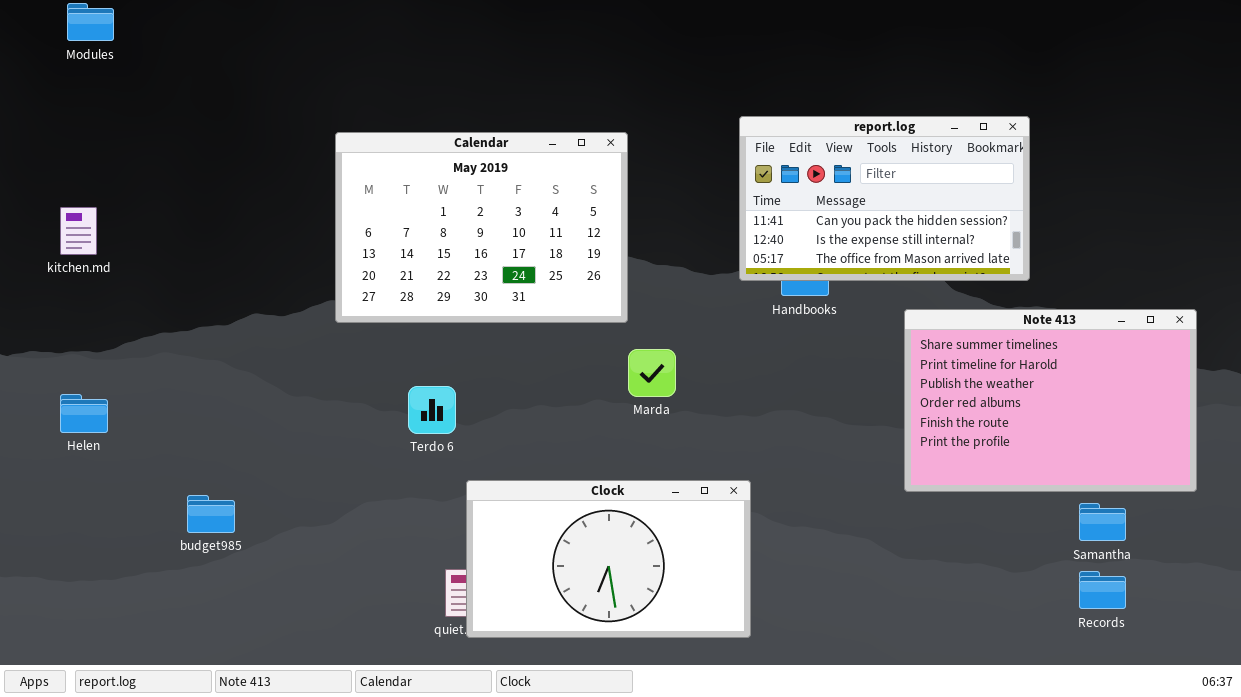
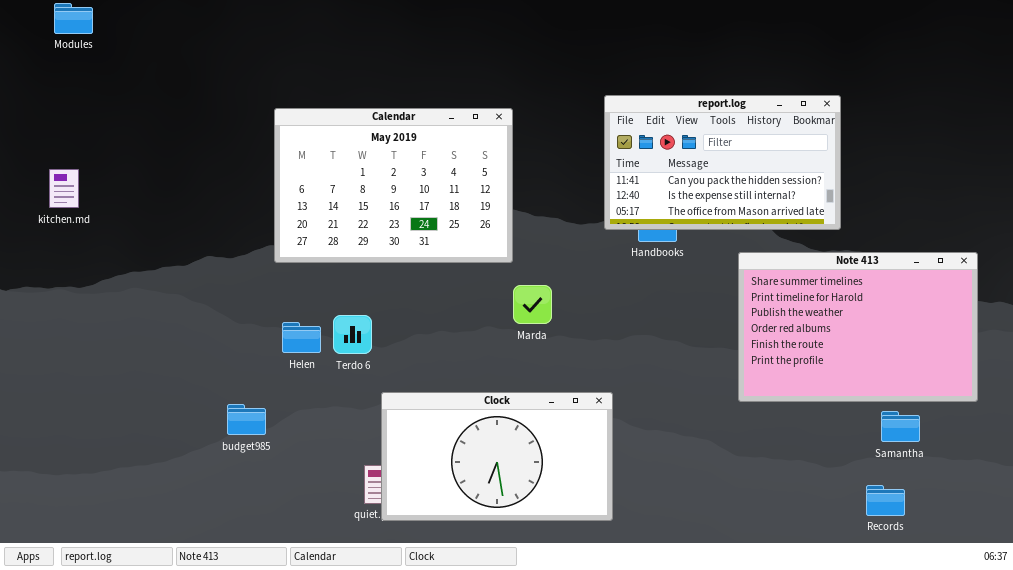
Helen: [60,394,108,433] -> [282,322,321,353], moved
budget985: [187,495,235,533] -> [227,404,266,435], moved
Records: [1079,571,1126,609] -> [866,485,905,516], moved

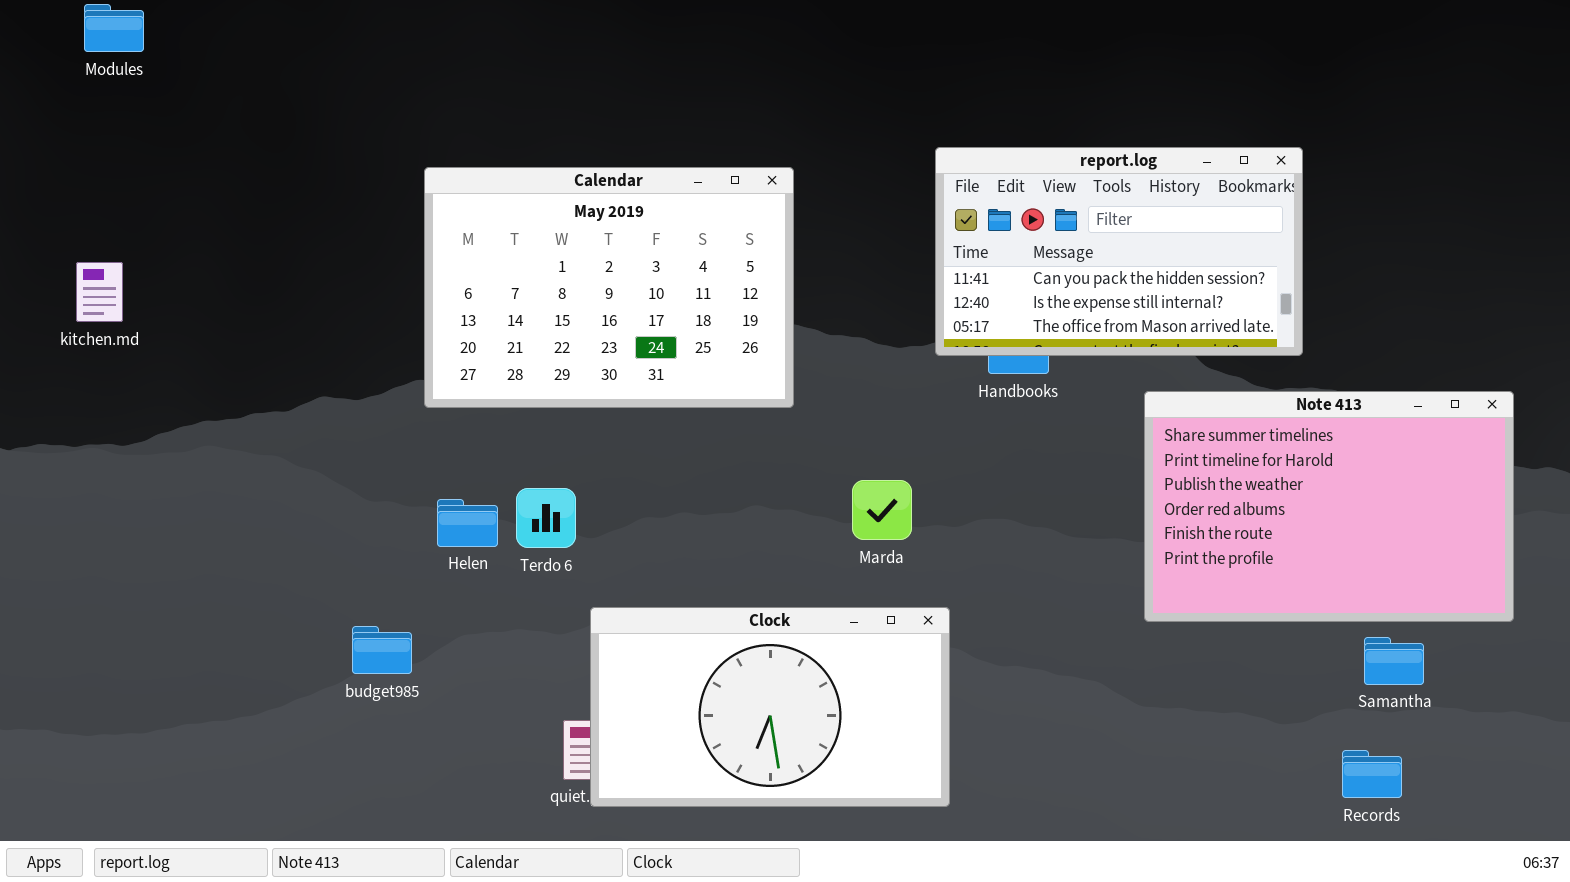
Marda: [513,285,552,324] -> [852,480,912,540], moved

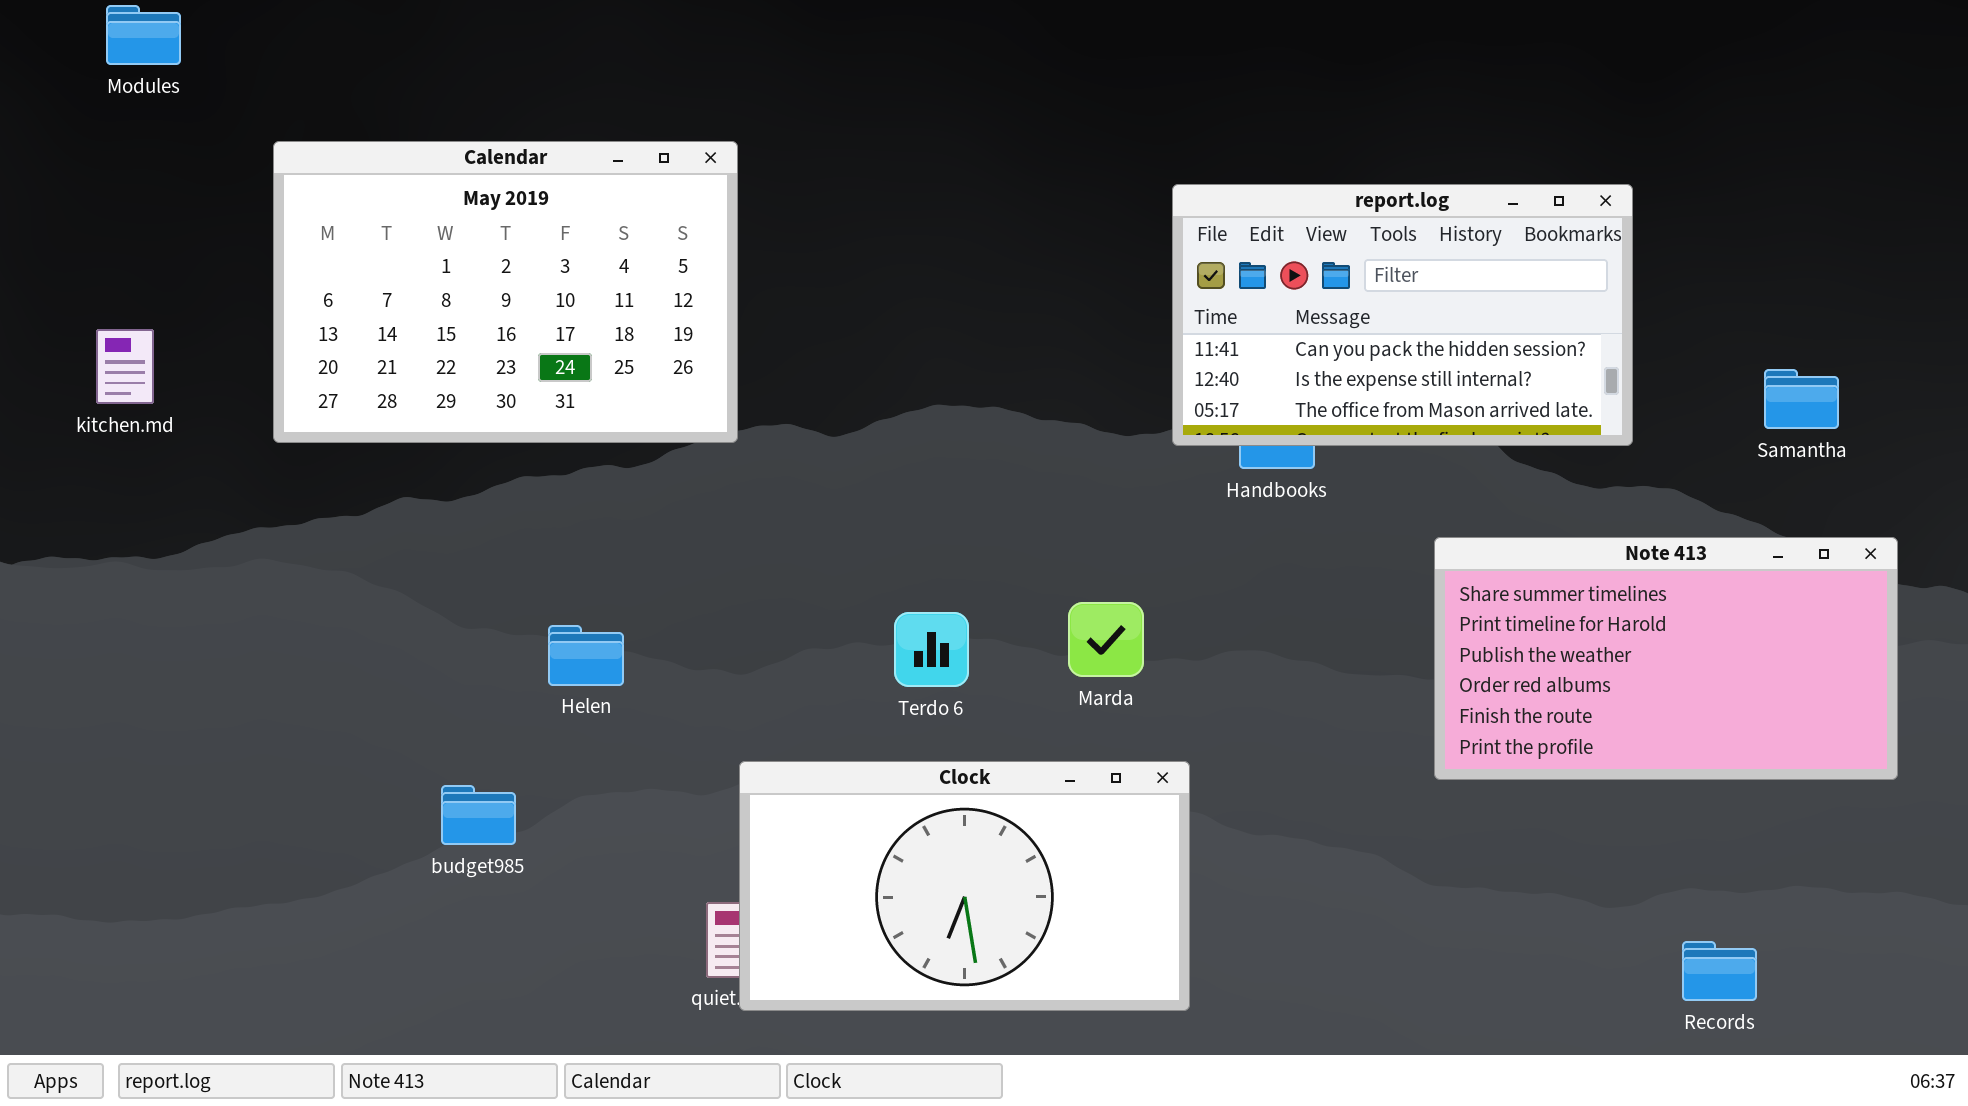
Calendar: [424,167,794,408] -> [273,141,738,443], moved
Note 413: [1144,391,1514,622] -> [1434,537,1898,780], resized
Terdo 6: [516,488,576,548] -> [894,612,969,687], moved
Samantha: [1364,637,1424,685] -> [1764,369,1839,429], moved

